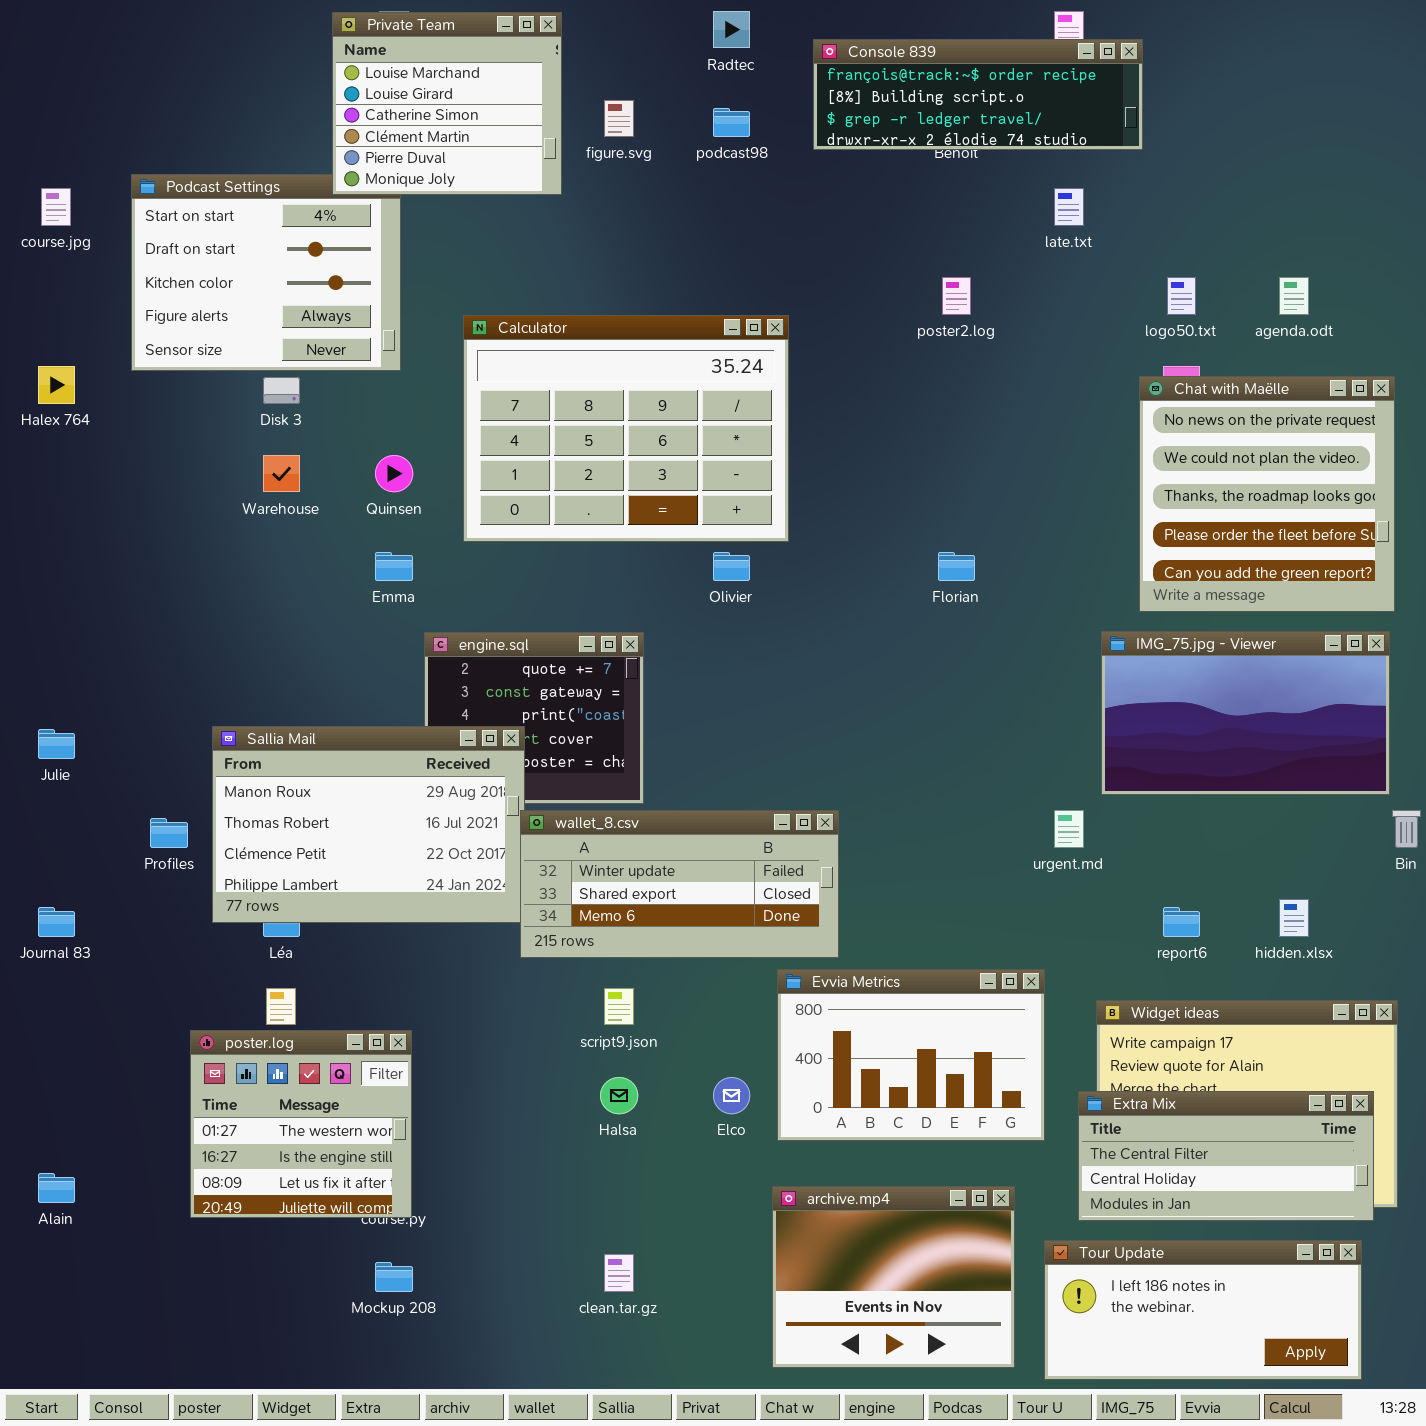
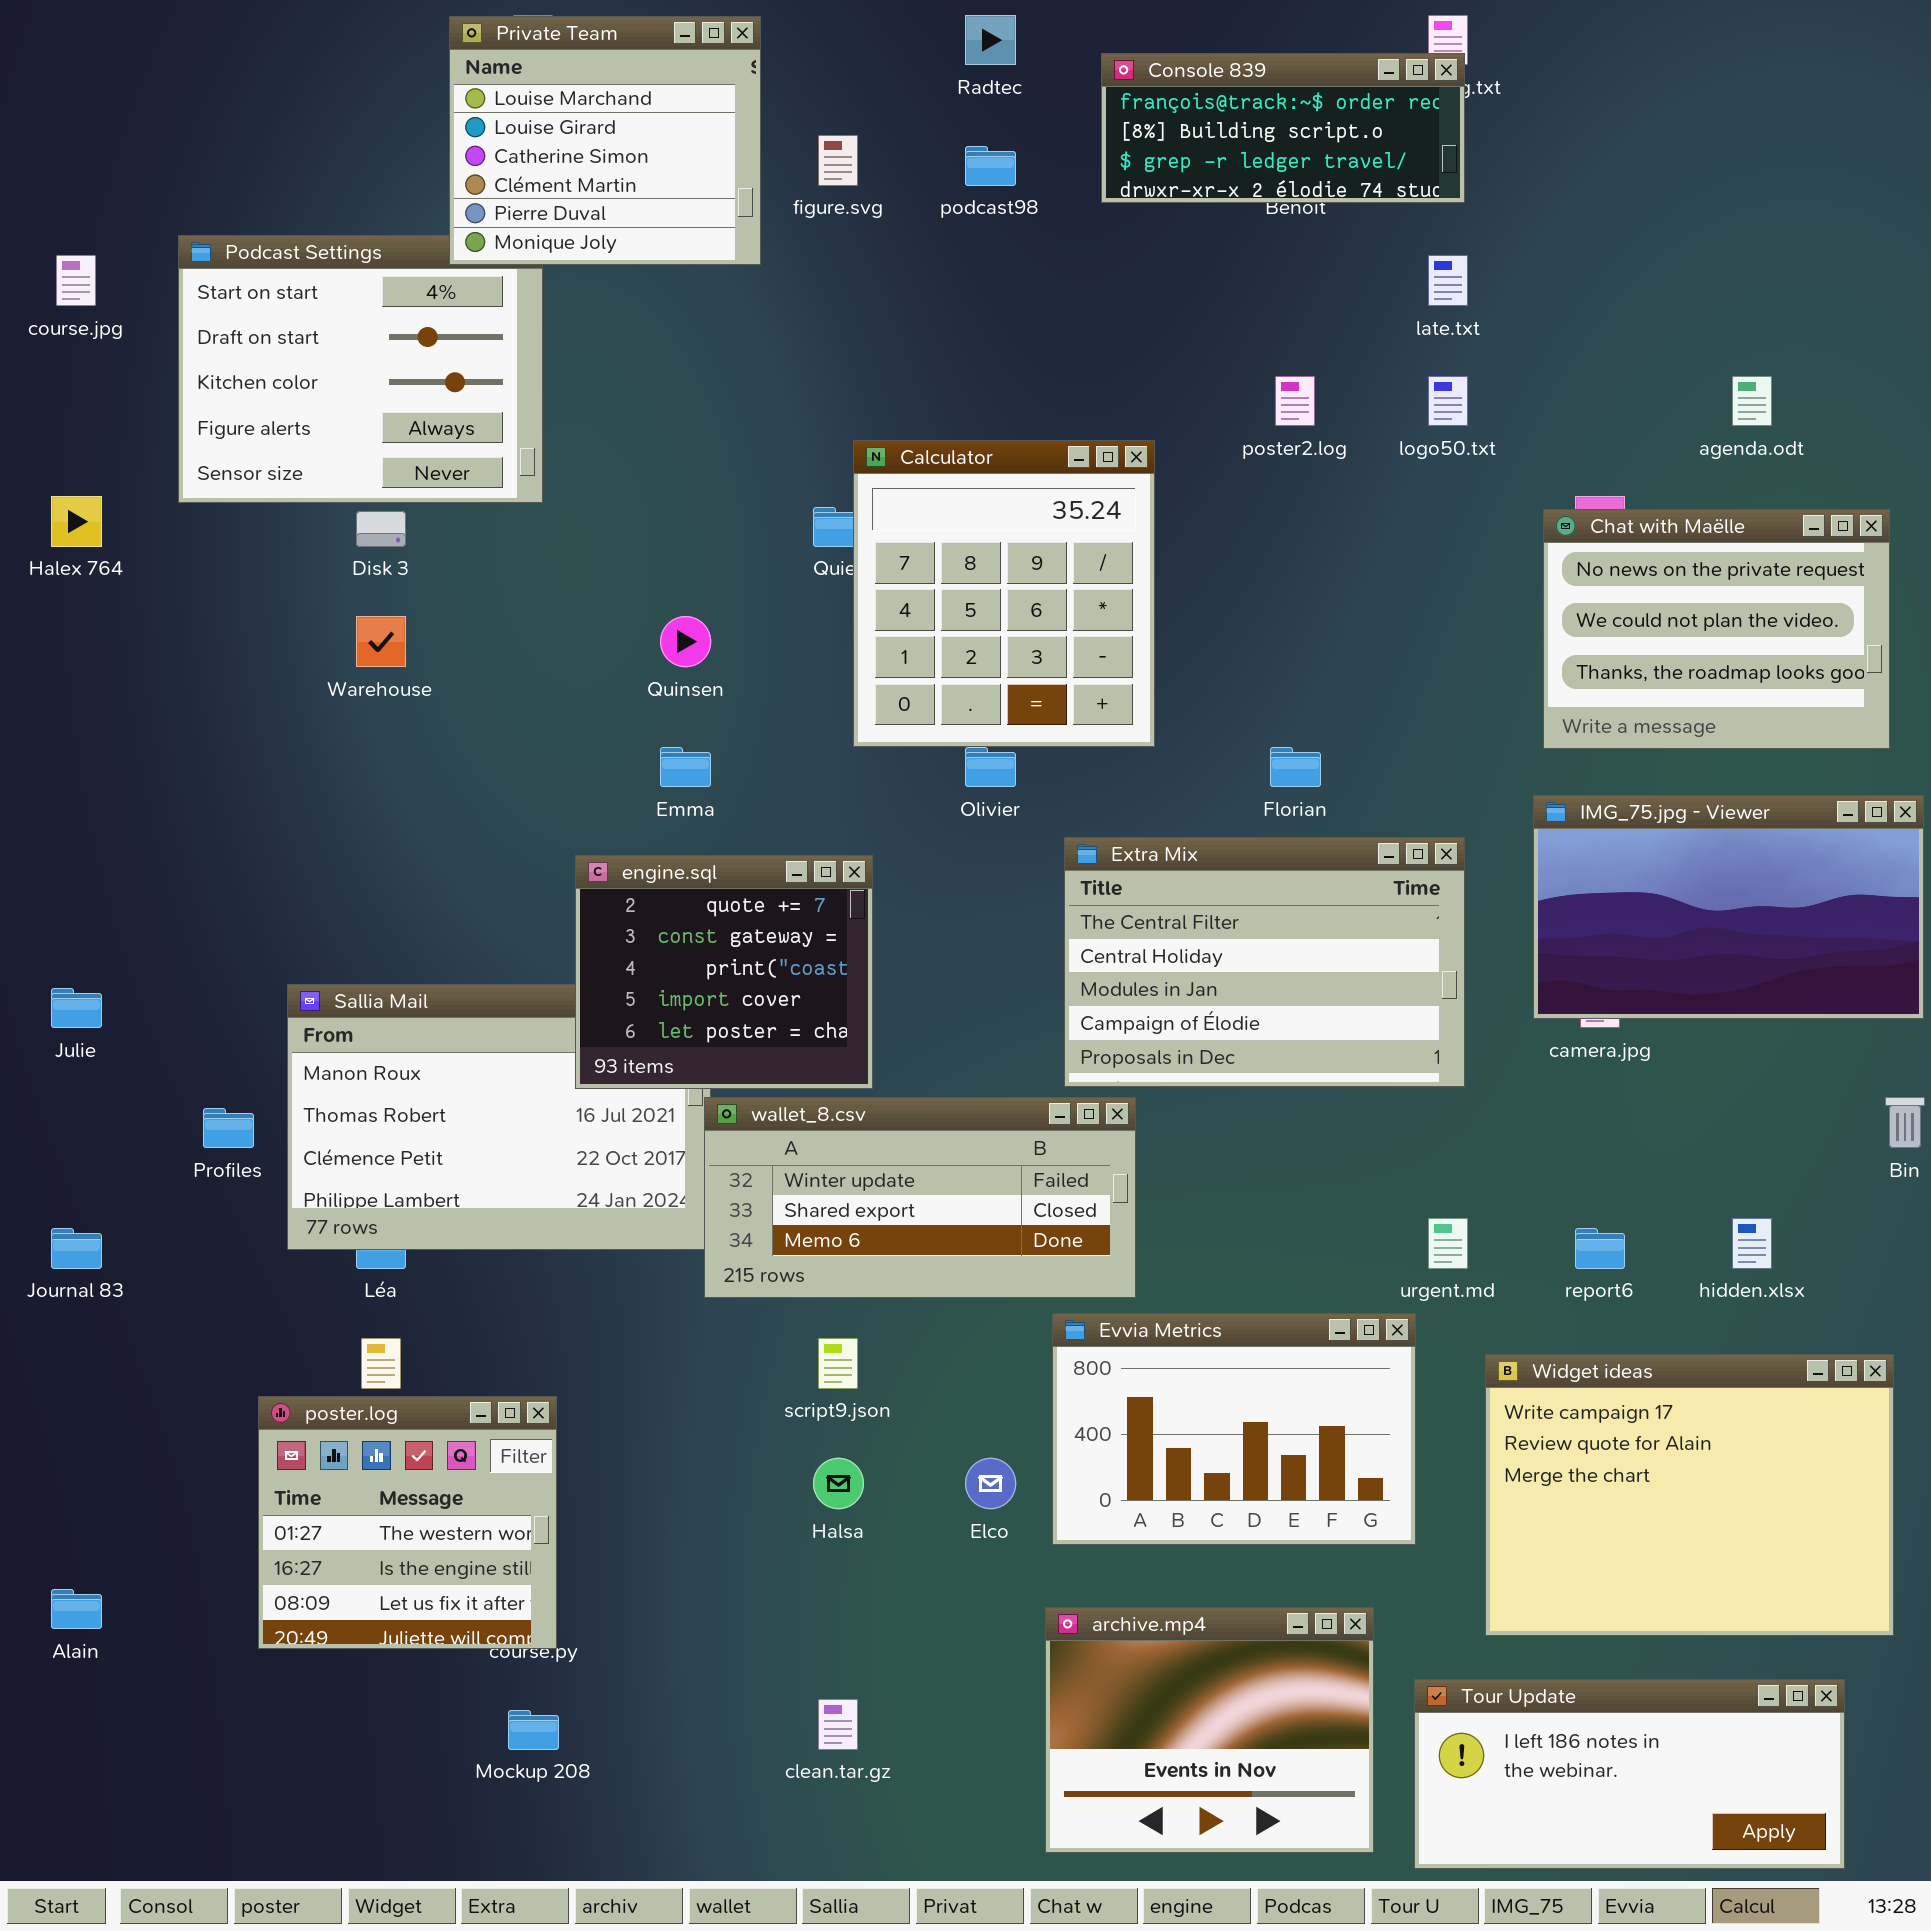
Console 839: [813,39,1143,150] -> [1101,53,1465,203], resized
logo50.txt: [1167,277,1196,315] -> [1428,376,1468,426], moved
Calculator: [463,315,789,542] -> [853,440,1155,747], moved, resized
Chat with Maëlle: [1139,376,1395,612] -> [1543,509,1890,749], resized
Quinsen: [375,455,413,492] -> [660,616,711,667], moved
Emma: [375,552,413,581] -> [660,747,711,787], moved
IMG_75.jpg - Viewer: [1101,631,1390,795] -> [1533,795,1924,1019], moved
engine.sql: [424,632,644,804] -> [575,855,873,1089], raised
urgent.md: [1054,810,1084,848] -> [1428,1218,1468,1269], moved
Extra Mix: [1078,1091,1374,1221] -> [1064,837,1465,1087], moved, resized

